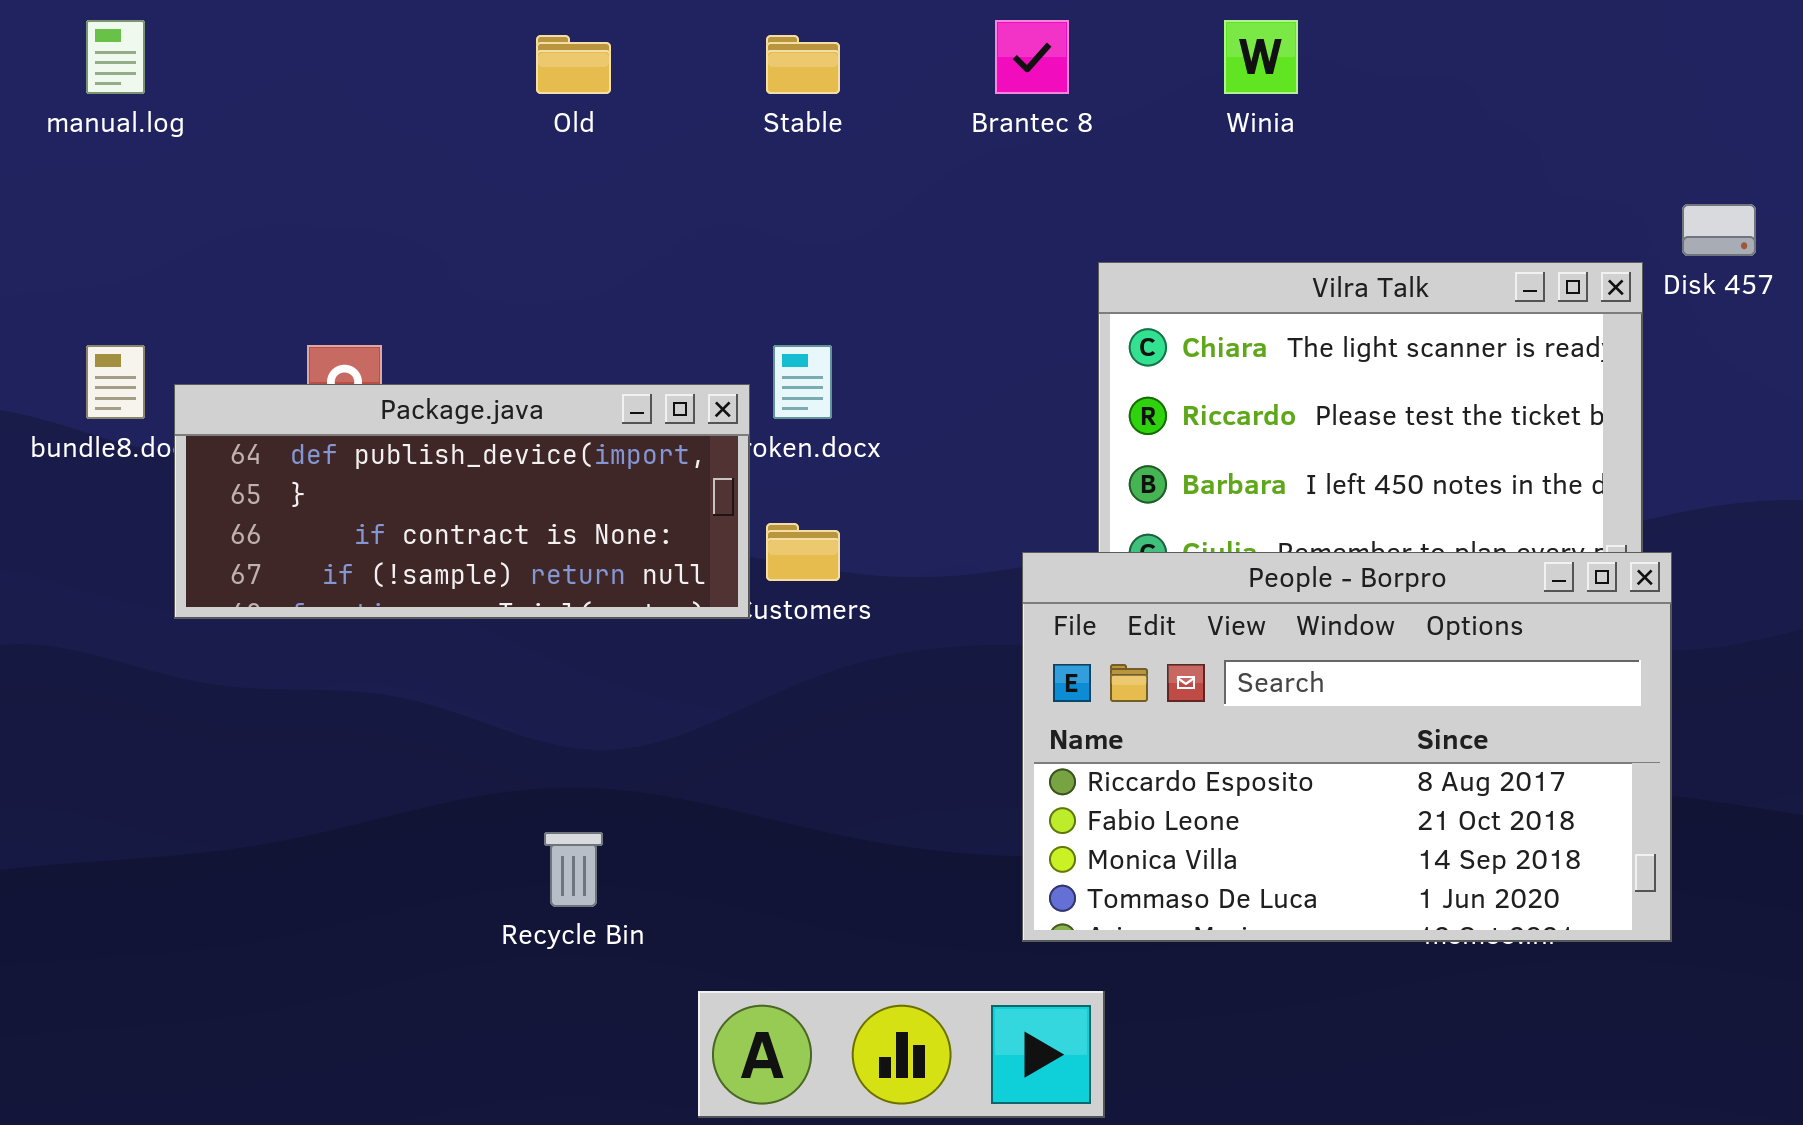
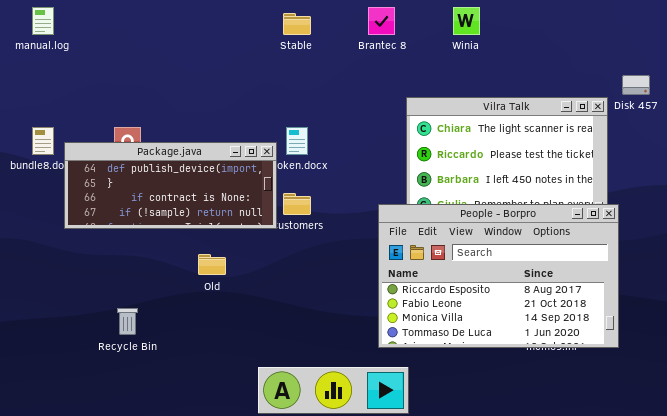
Old: [536,35,611,94] -> [198,254,226,275], moved
Recycle Bin: [544,832,603,907] -> [117,308,138,335], moved

